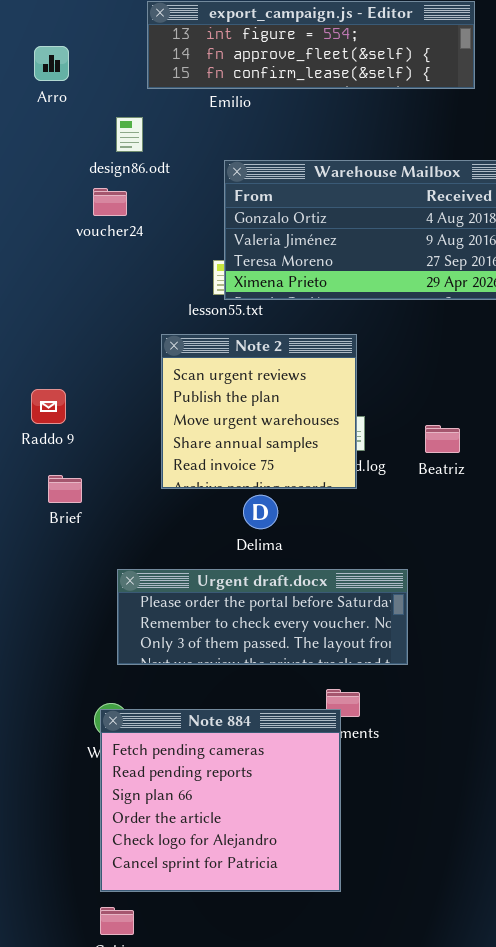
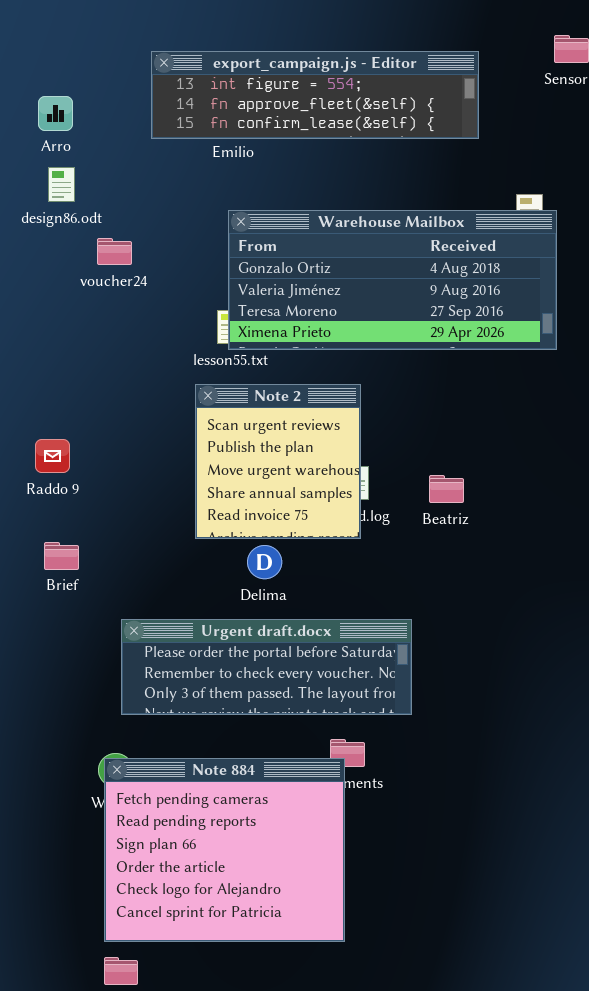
design86.odt: [116,117,143,152] -> [48,167,75,202], moved
Note 2: [161,334,357,489] -> [195,384,361,539], resized
Brief: [48,475,82,503] -> [44,542,79,570], moved

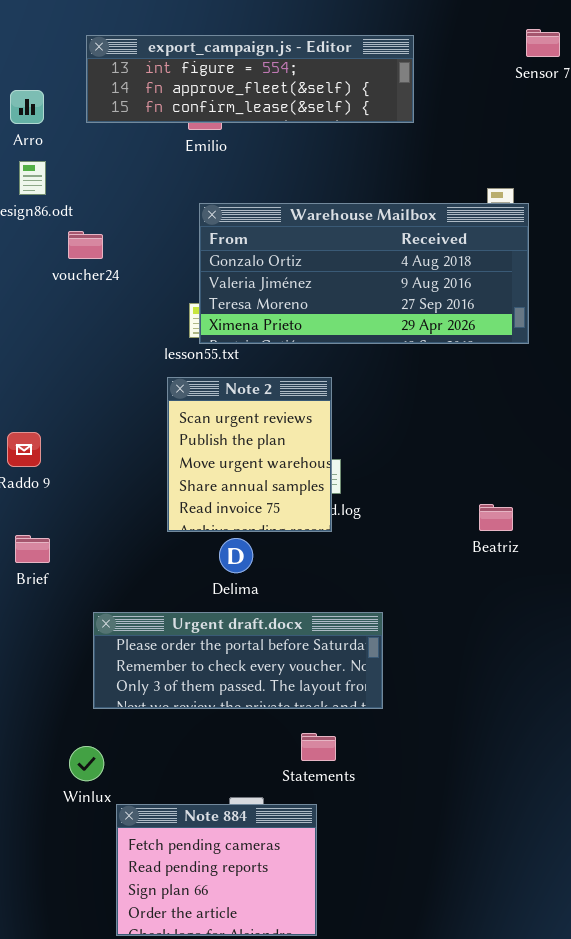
export_campaign.js - Editor: [151,51,479,139] -> [86,35,414,123], moved
Beatriz: [429,475,464,503] -> [479,504,513,531], moved
Note 884: [104,758,345,942] -> [116,804,317,936], resized

